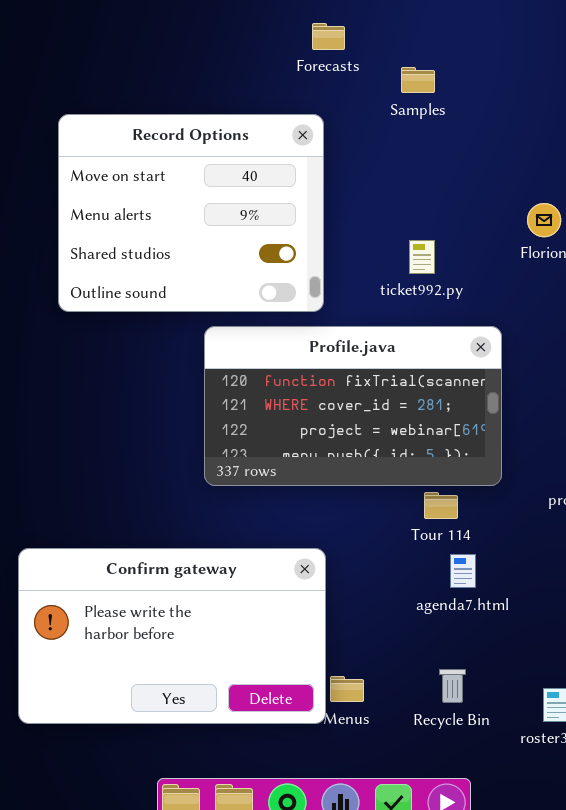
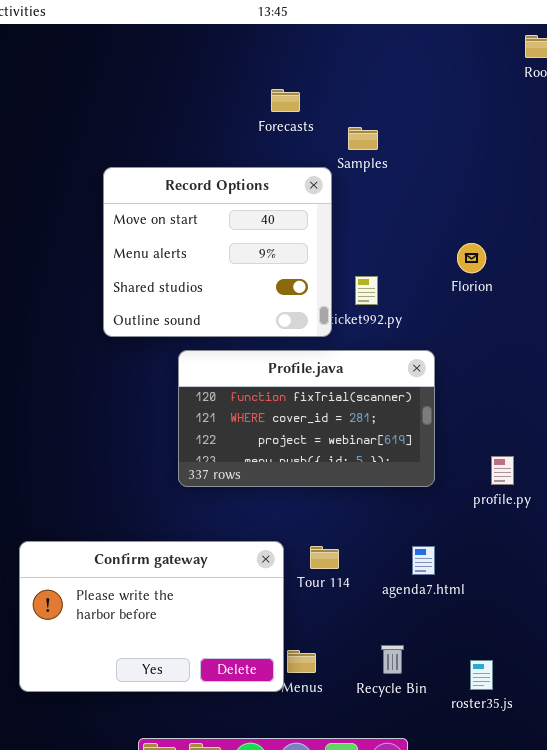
Record Options: [58,114,324,312] -> [103,167,332,337], moved
Tour 114: [424,492,458,519] -> [310,546,339,569], moved
agenda7.html: [450,554,476,588] -> [412,546,435,575], moved

